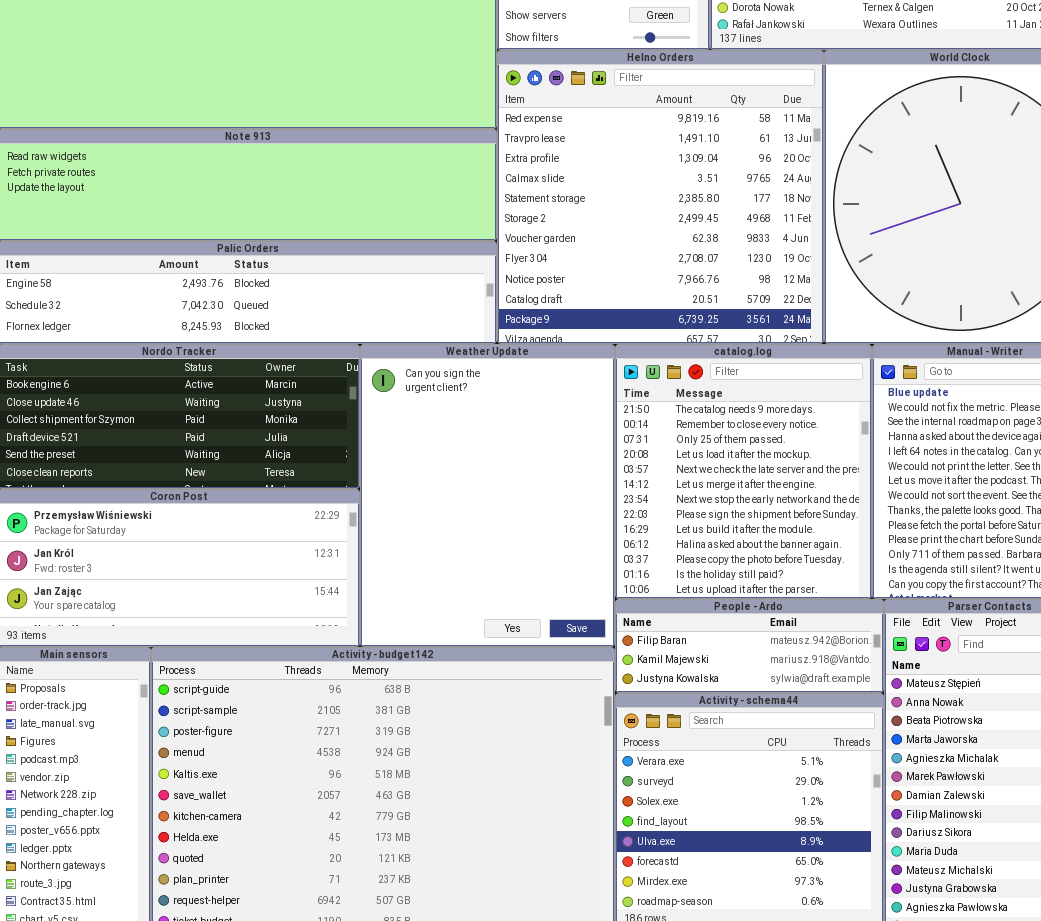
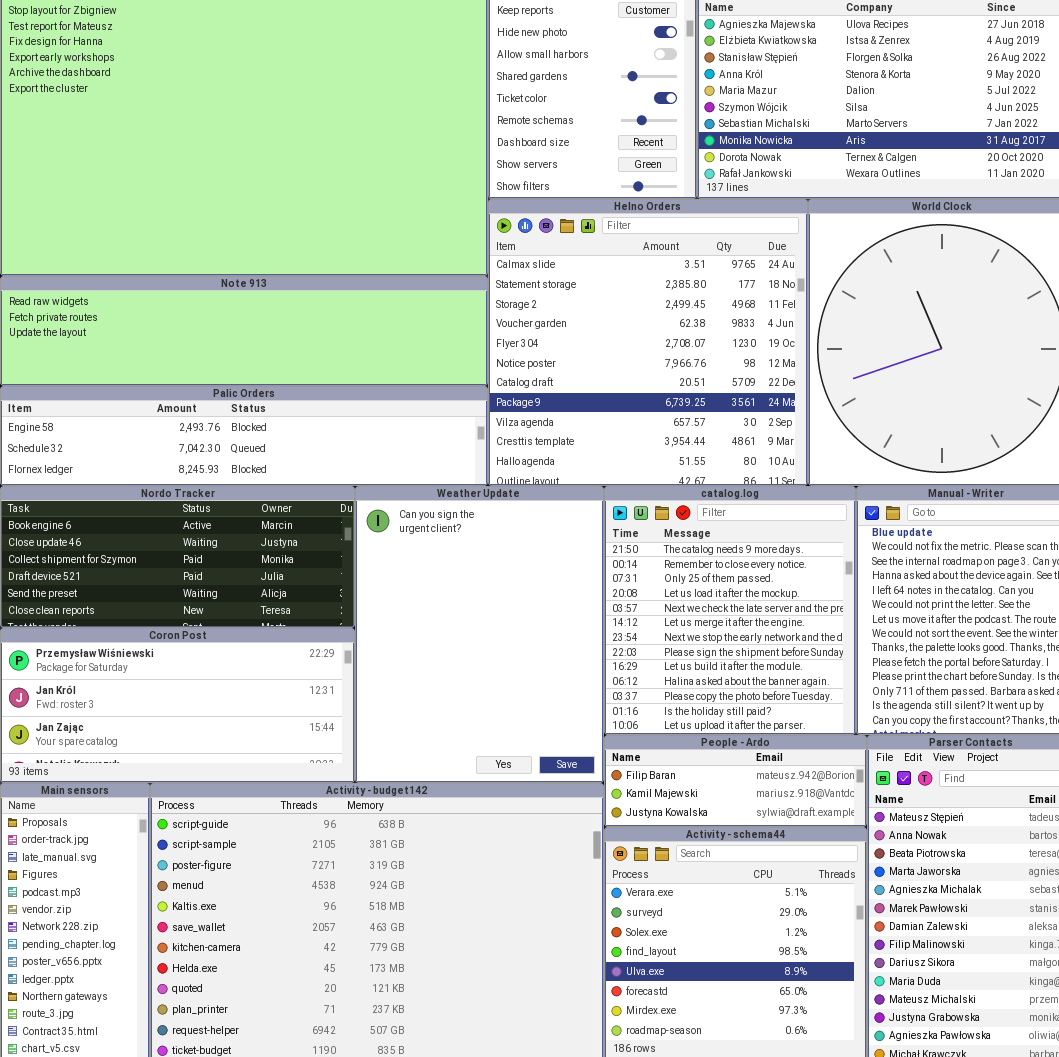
Helno Orders: [497,50,824,344] -> [488,199,808,486], scrolled down 3 rows

